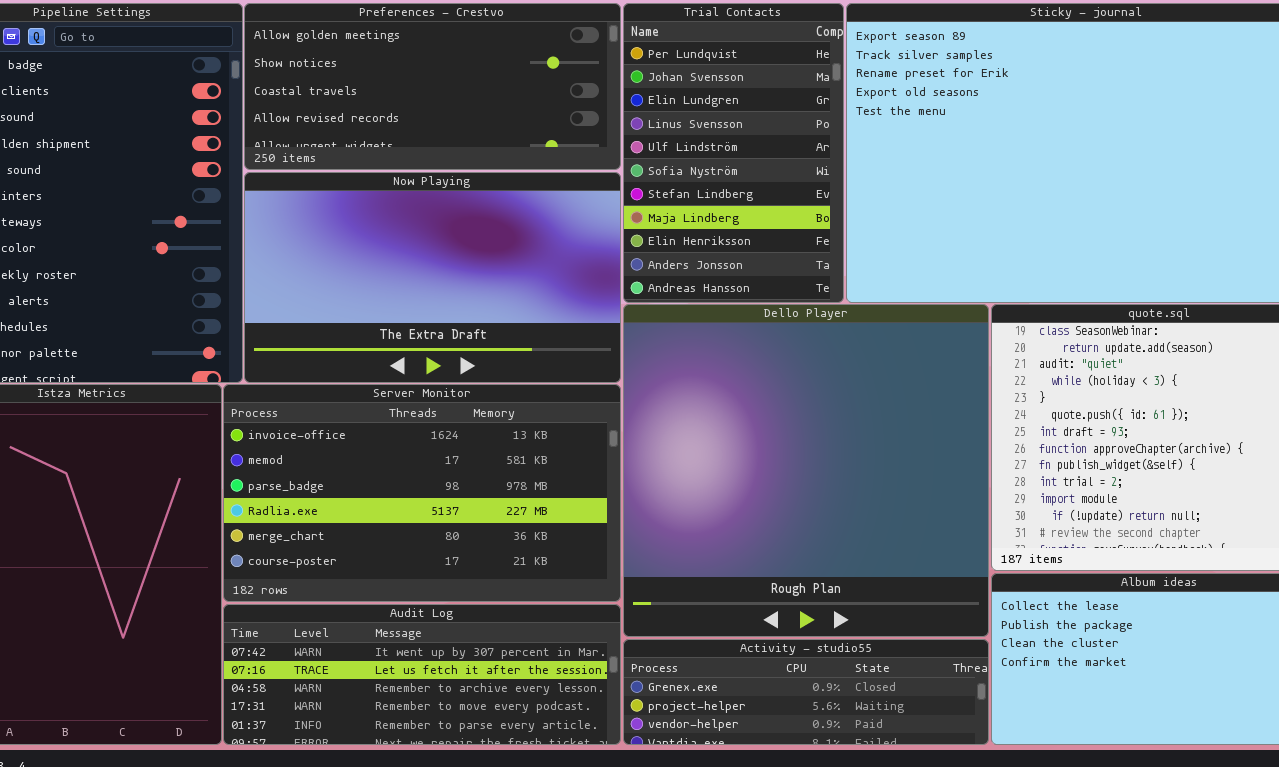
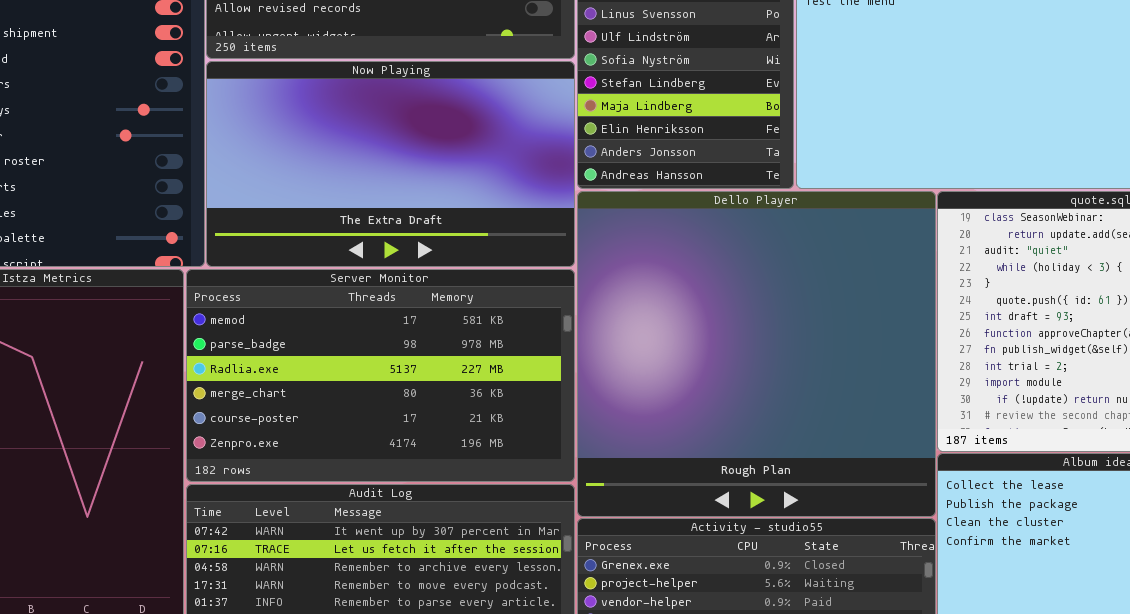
Server Monitor: [223,384,621,602] -> [186,269,575,482], scrolled down 1 row

